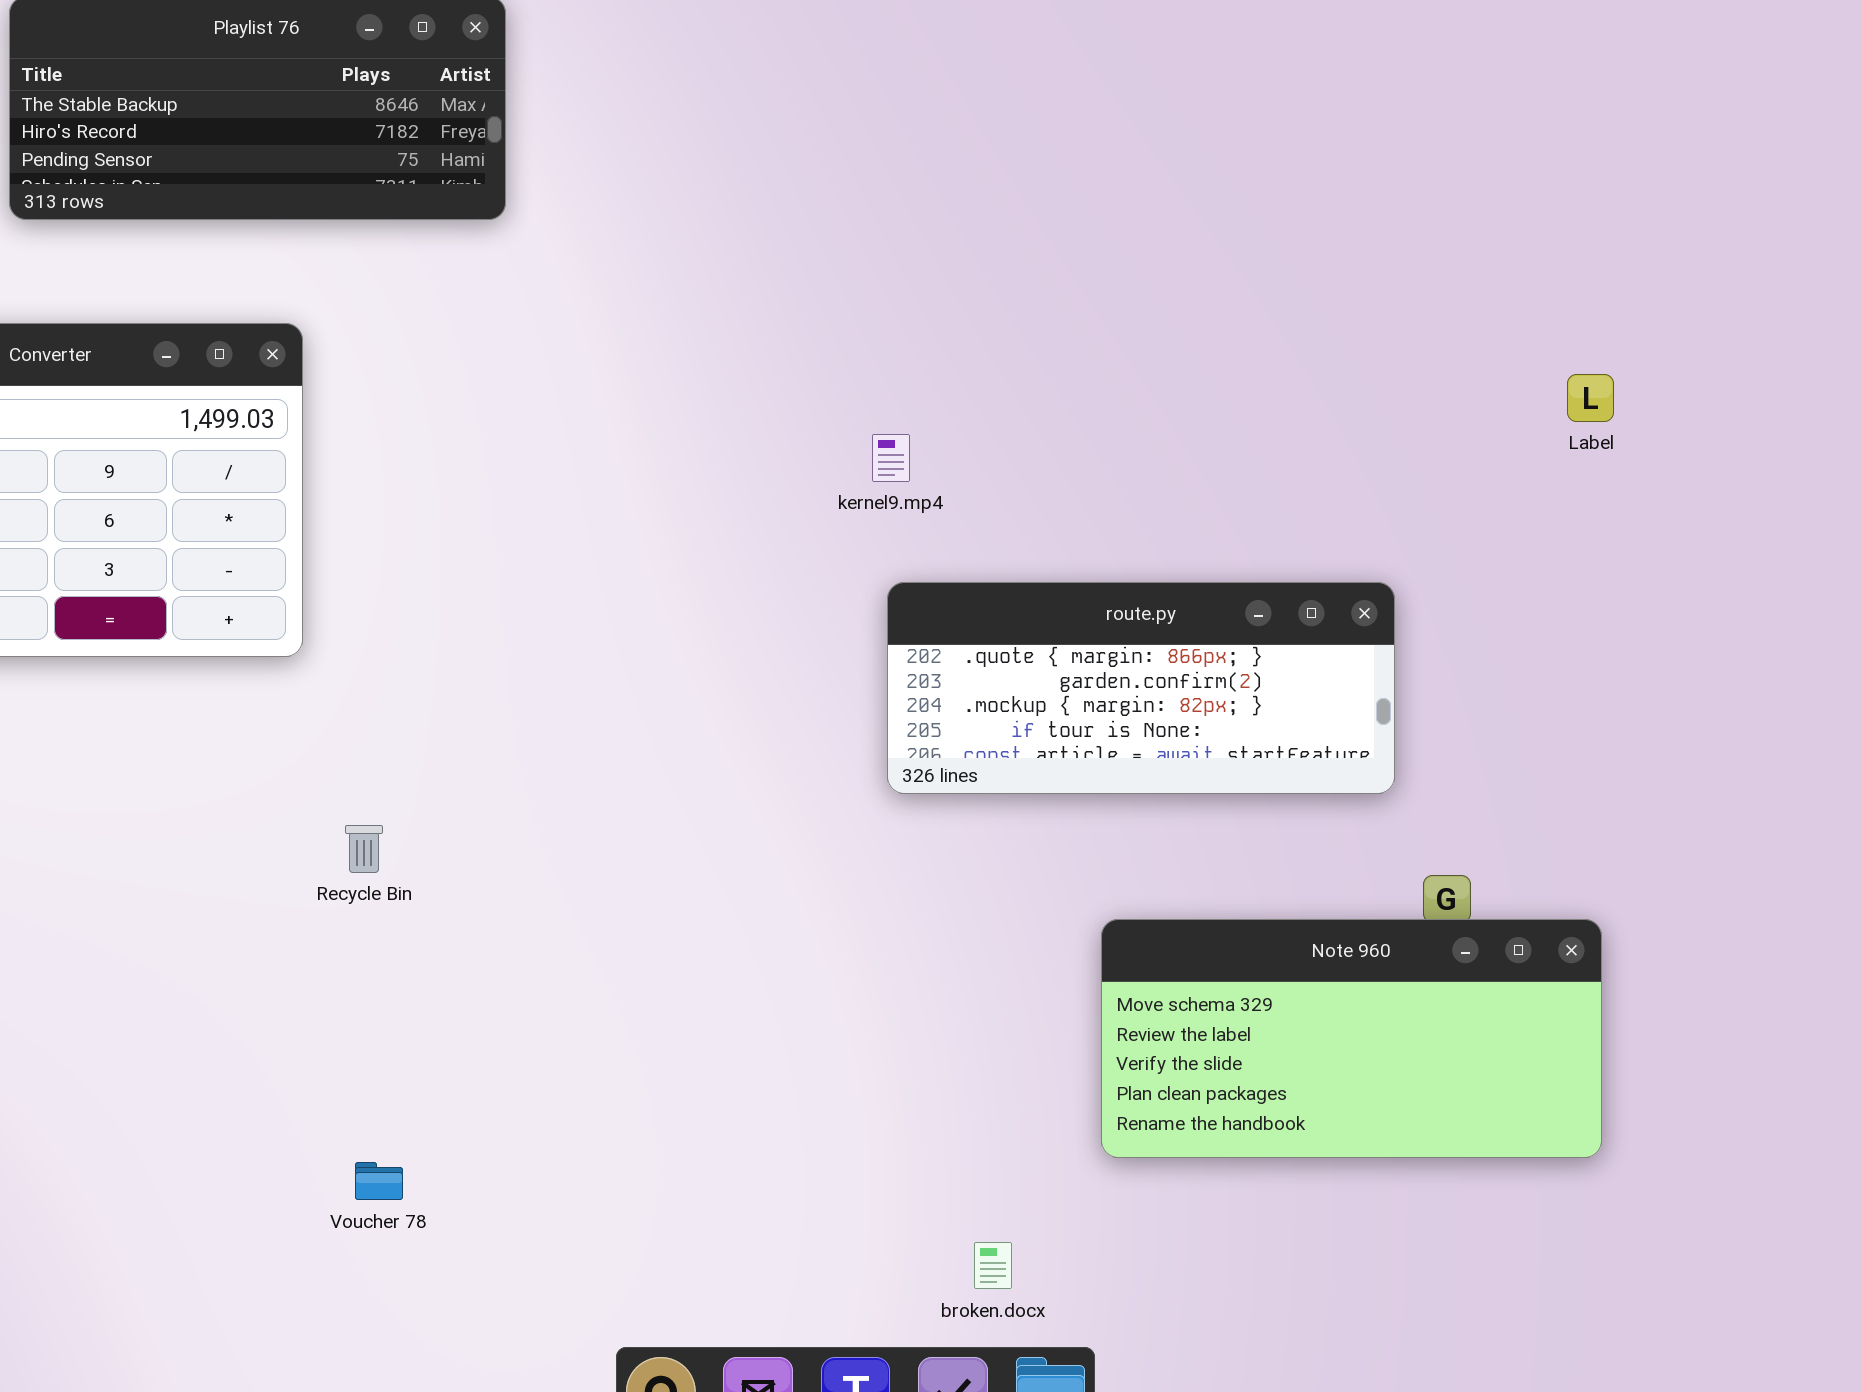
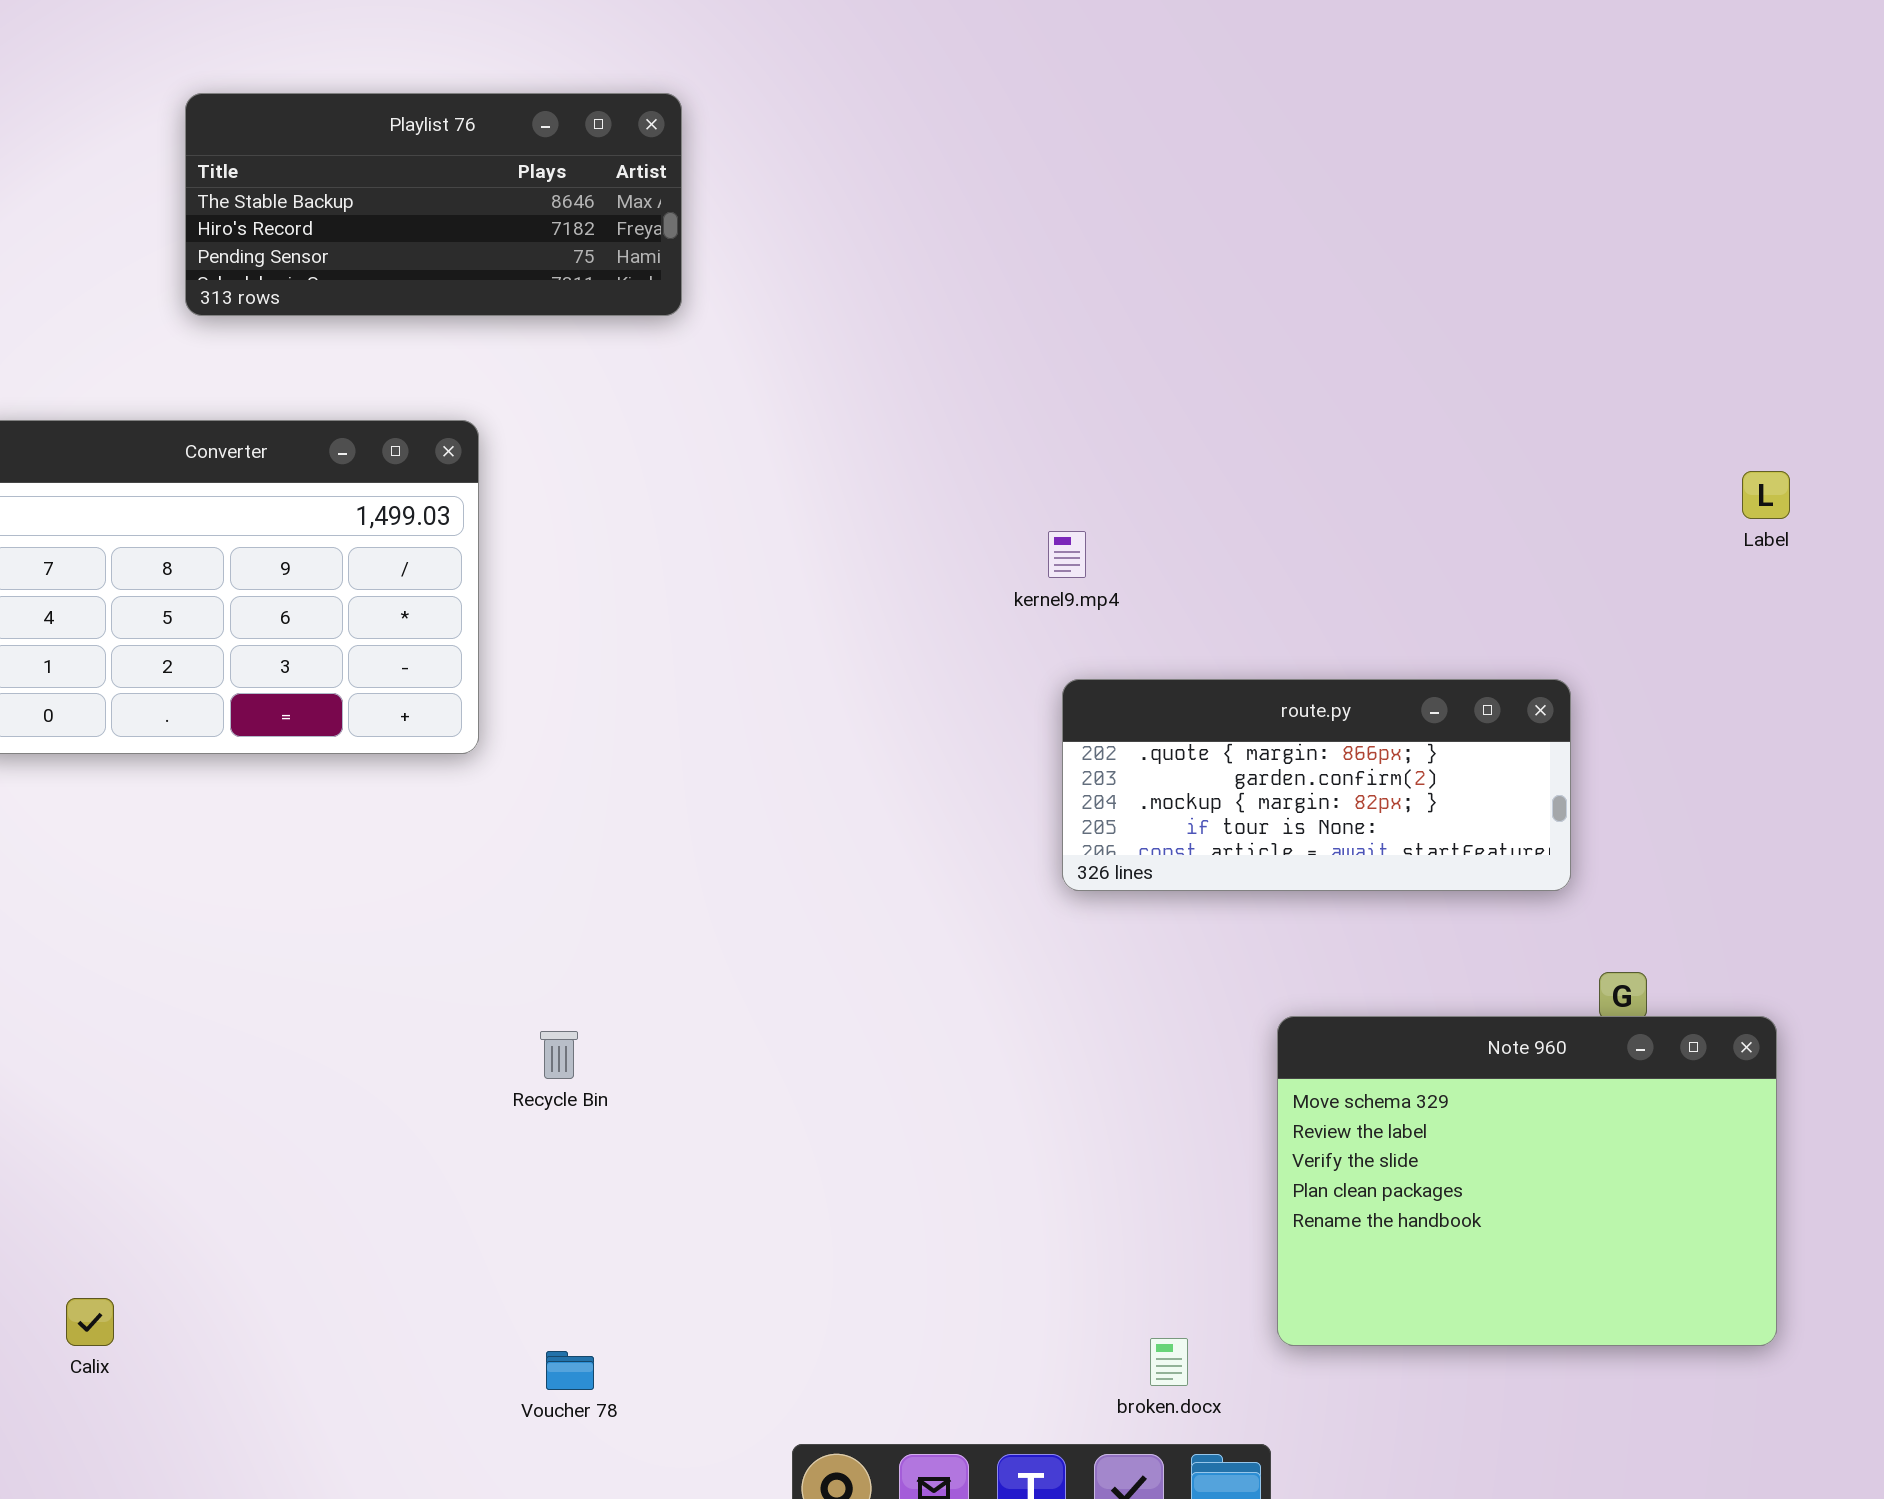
Recycle Bin: [345,825,383,873] -> [540,1031,578,1079], moved
Note 960: [1101,919,1602,1158] -> [1277,1016,1777,1346], resized
Voucher 78: [355,1162,403,1200] -> [546,1351,594,1390], moved

